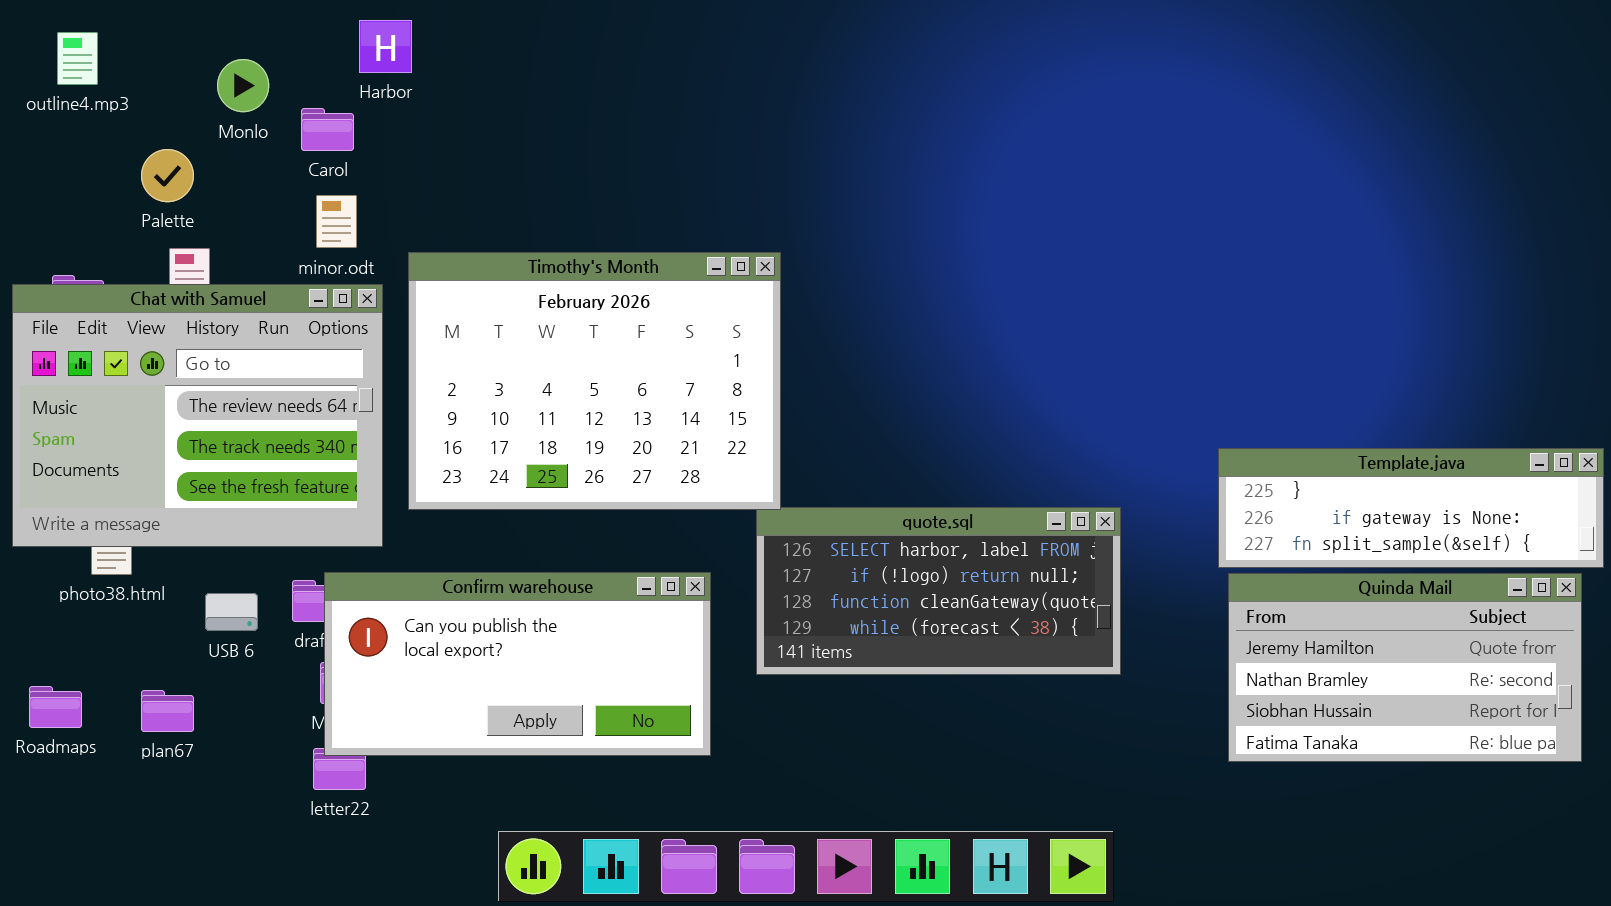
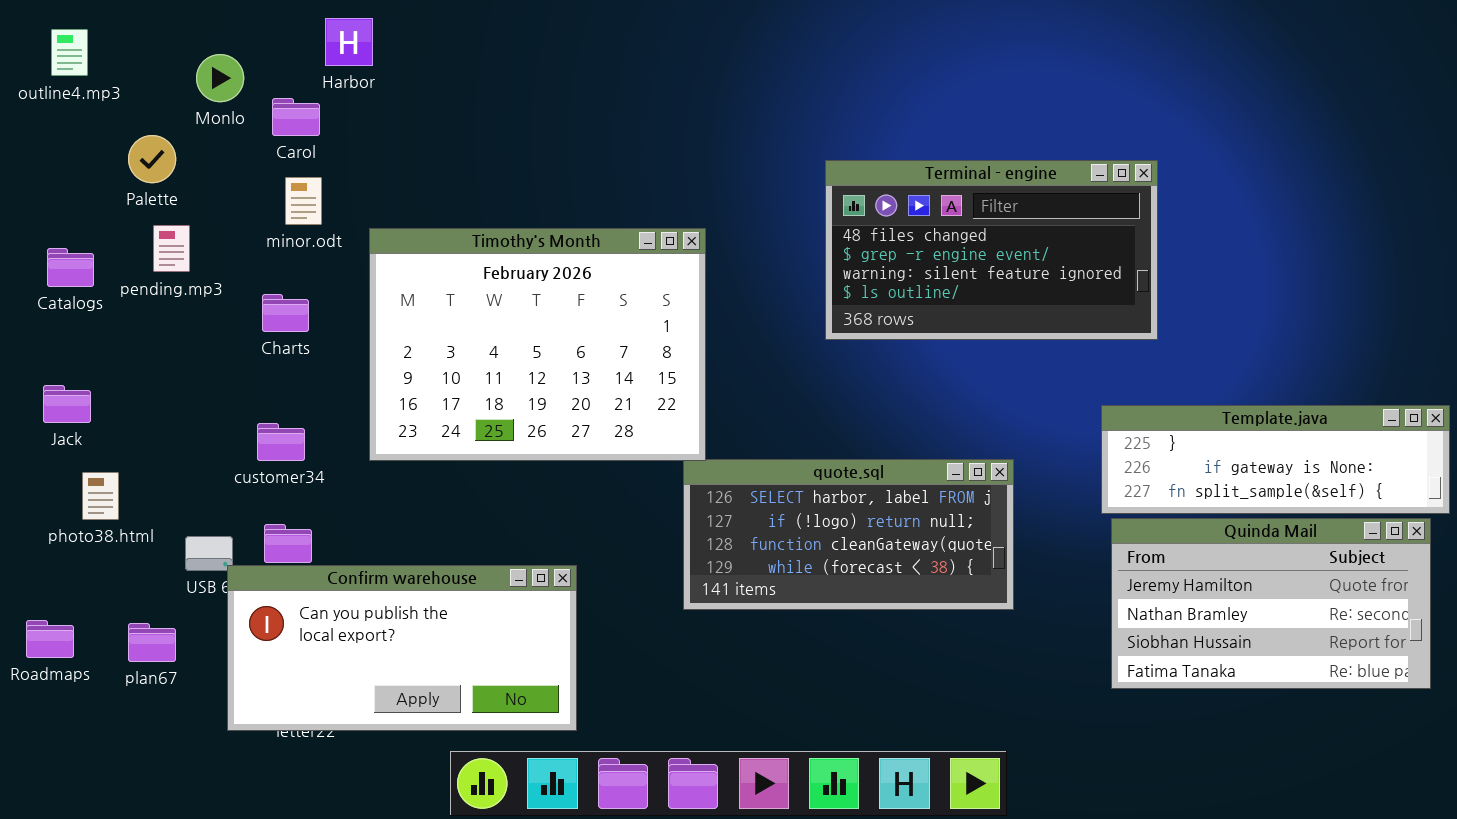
Terminal - engine: none -> [825,160,1158,340], opened
Chat with Samuel: [12,284,383,547] -> none, closed
Confirm warehouse: [324,572,711,756] -> [227,565,577,731], moved

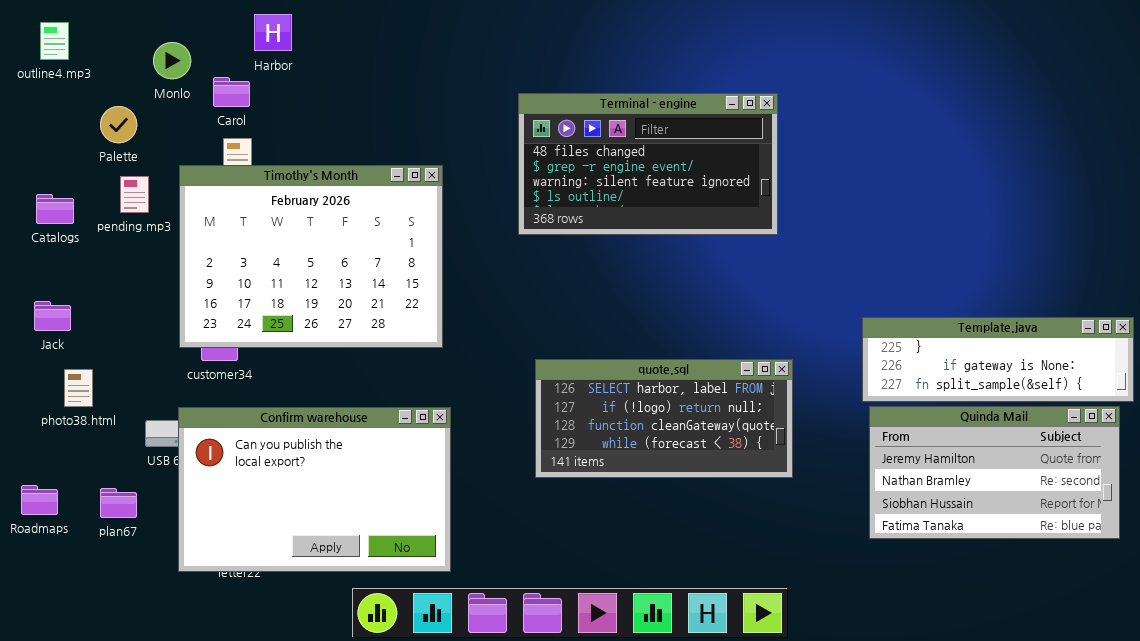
Terminal - engine: [825,160,1158,340] -> [518,93,778,235], moved
Timothy's Month: [369,228,706,461] -> [179,165,443,348], moved
Confirm warehouse: [227,565,577,731] -> [178,407,451,572], resized

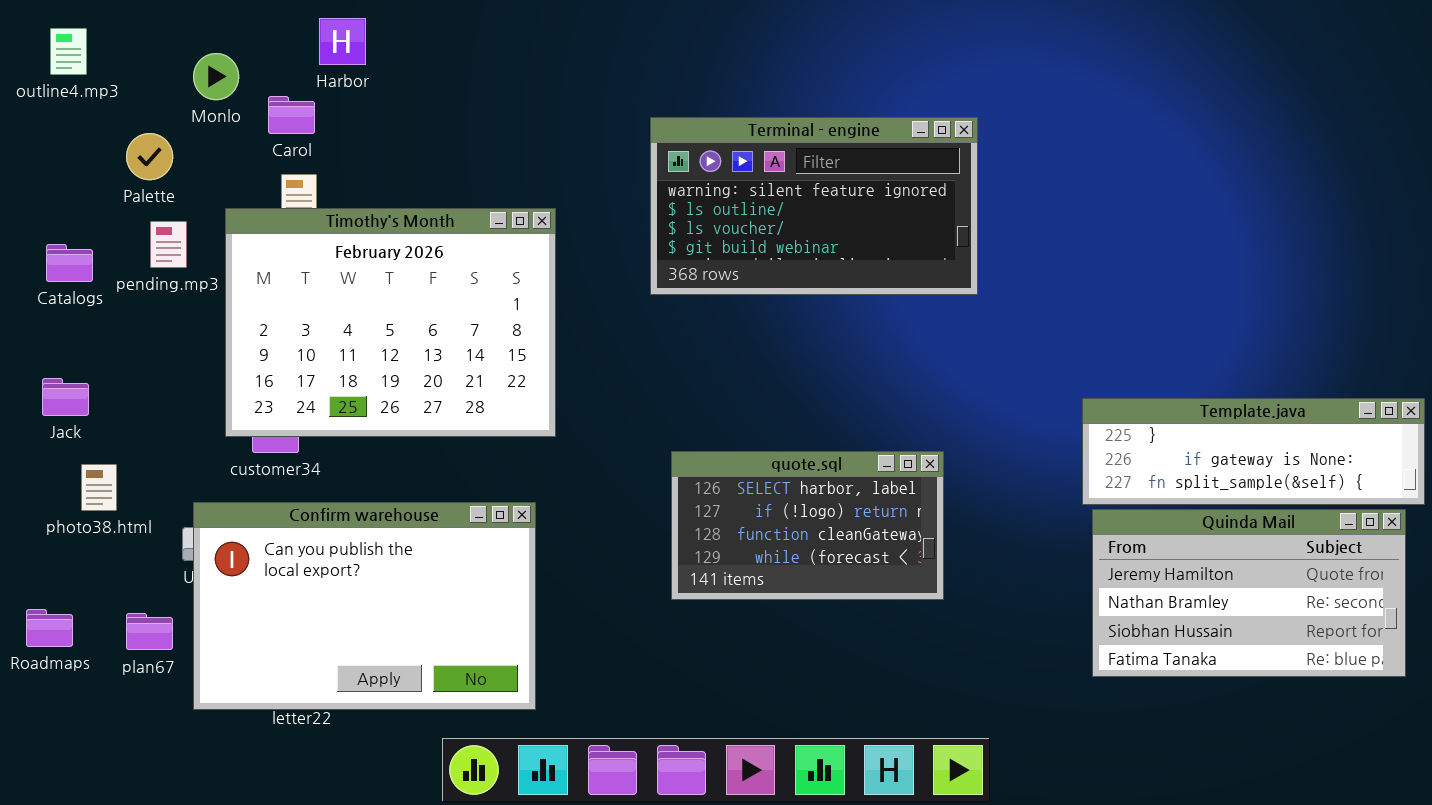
Terminal - engine: [518,93,778,235] -> [650,117,978,295], scrolled down 2 rows
quote.sql: [535,359,793,478] -> [671,451,944,600], resized
Confirm warehouse: [178,407,451,572] -> [193,502,536,710], moved

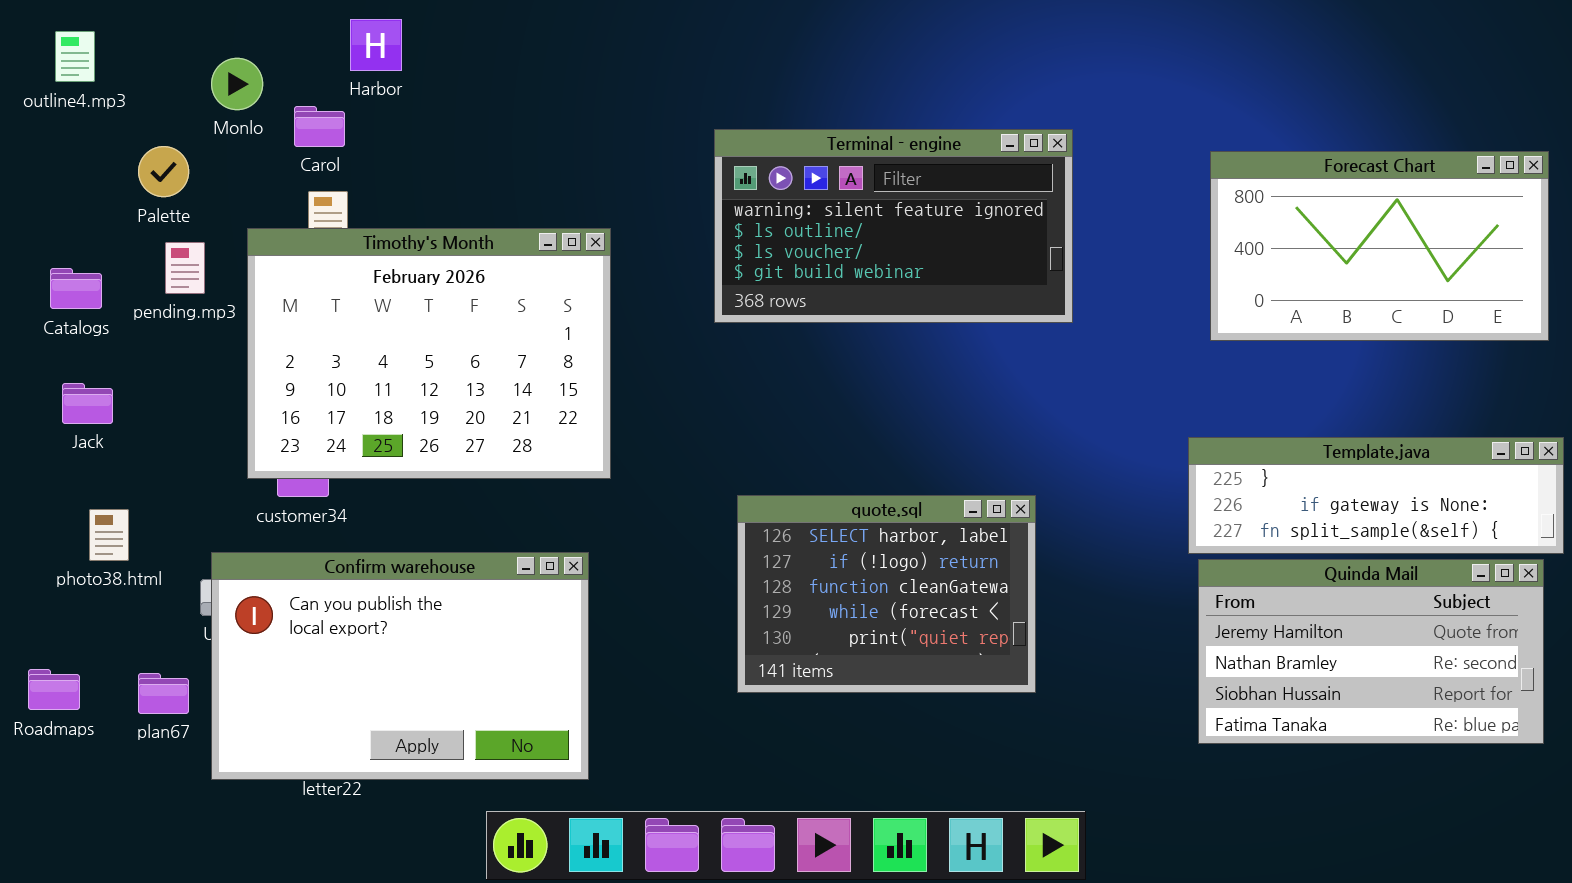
Forecast Chart: none -> [1210,151,1549,341], opened
Jack: [42,378,89,416] -> [62,383,113,424], moved
quote.sql: [671,451,944,600] -> [737,495,1036,693], resized

